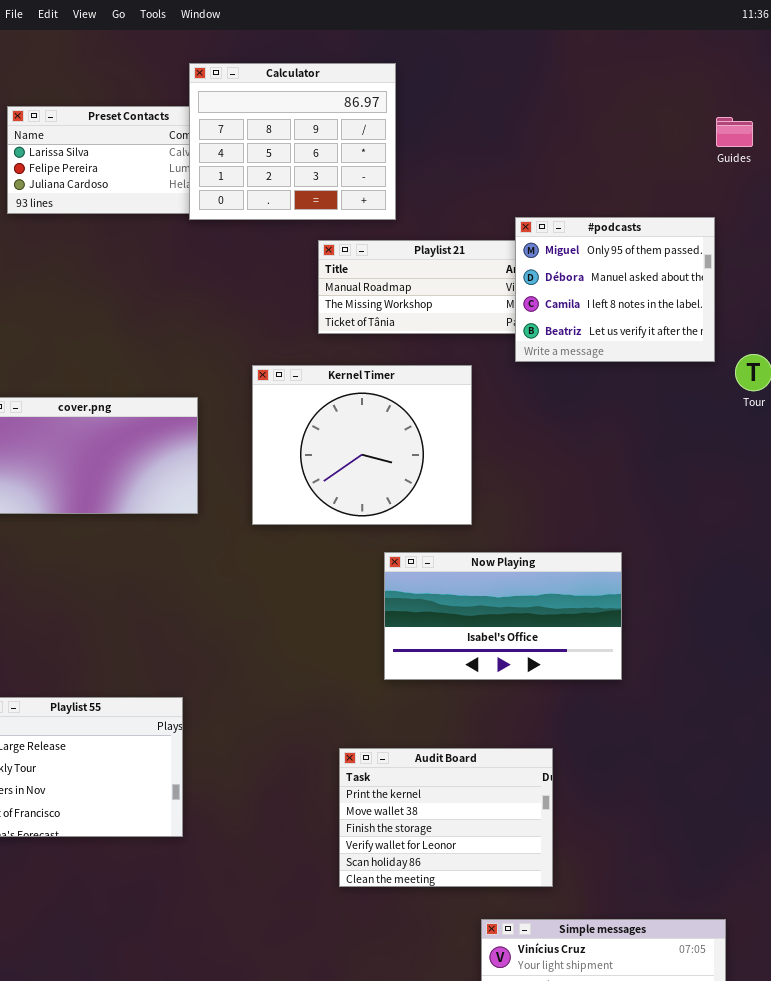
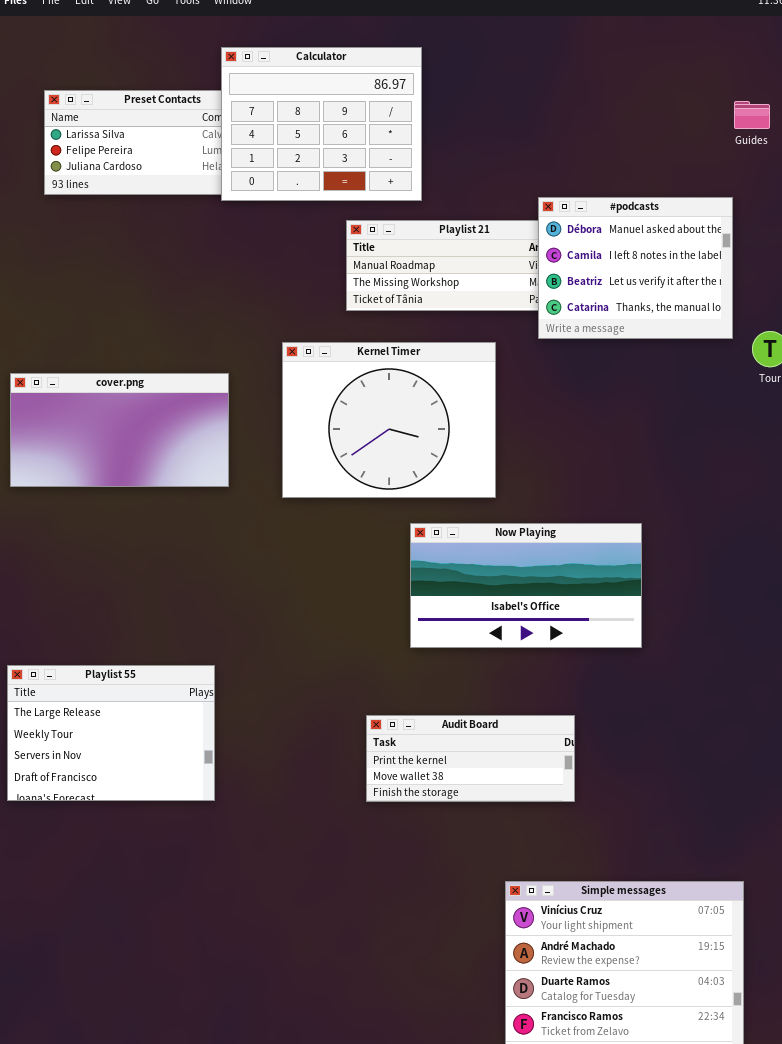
#podcasts: [515,217,715,362] -> [538,197,733,339], scrolled down 1 row
Audit Board: [339,748,553,887] -> [366,715,575,802], resized

